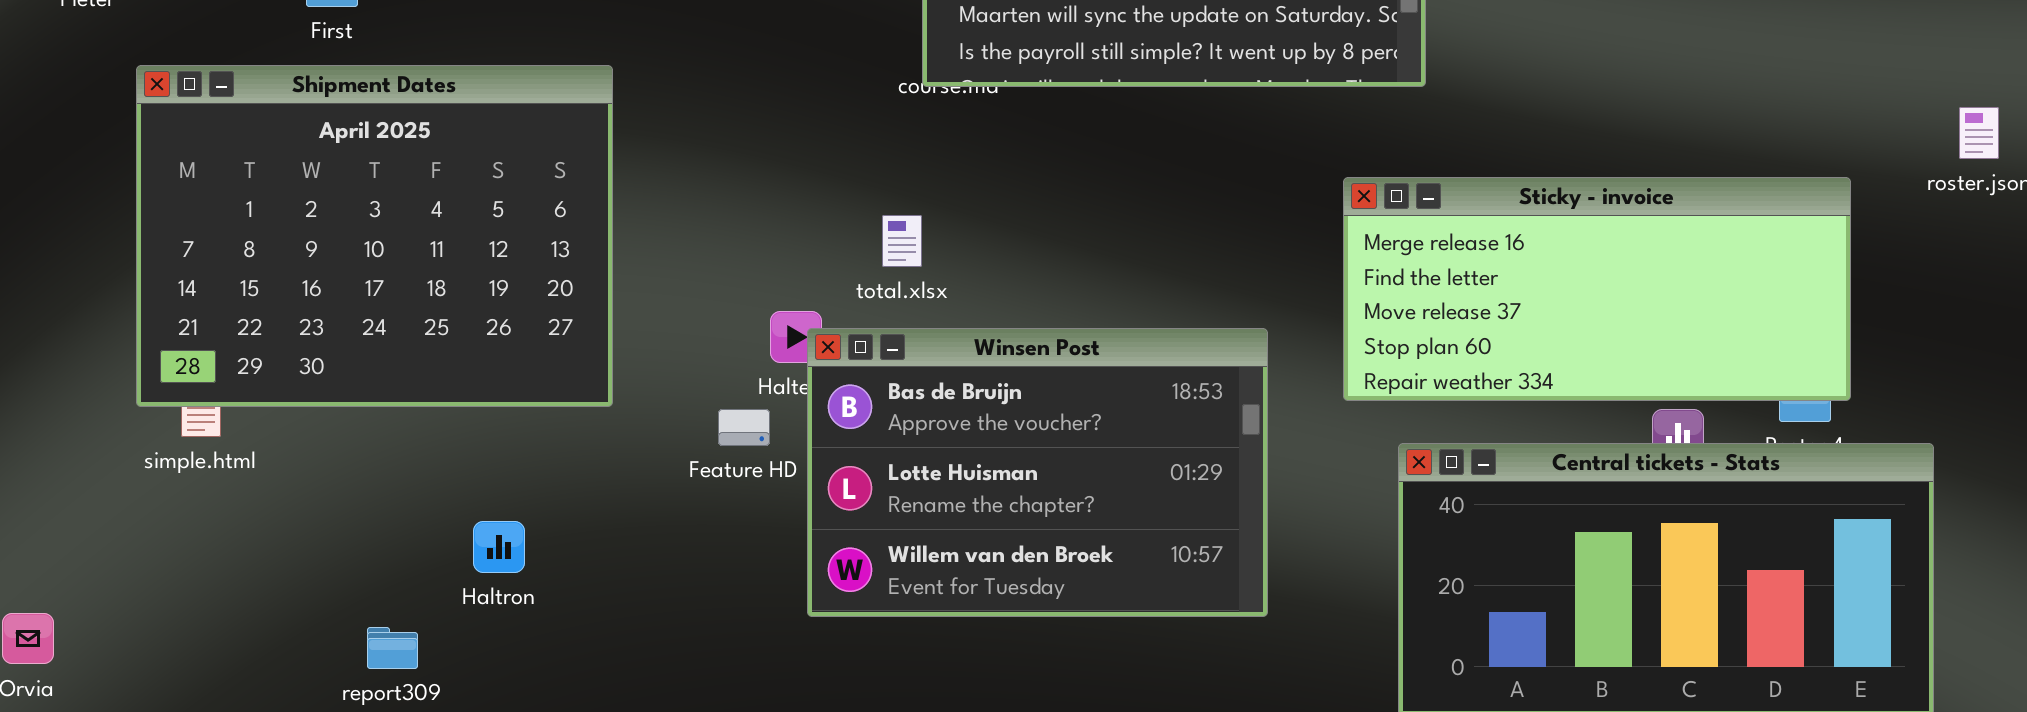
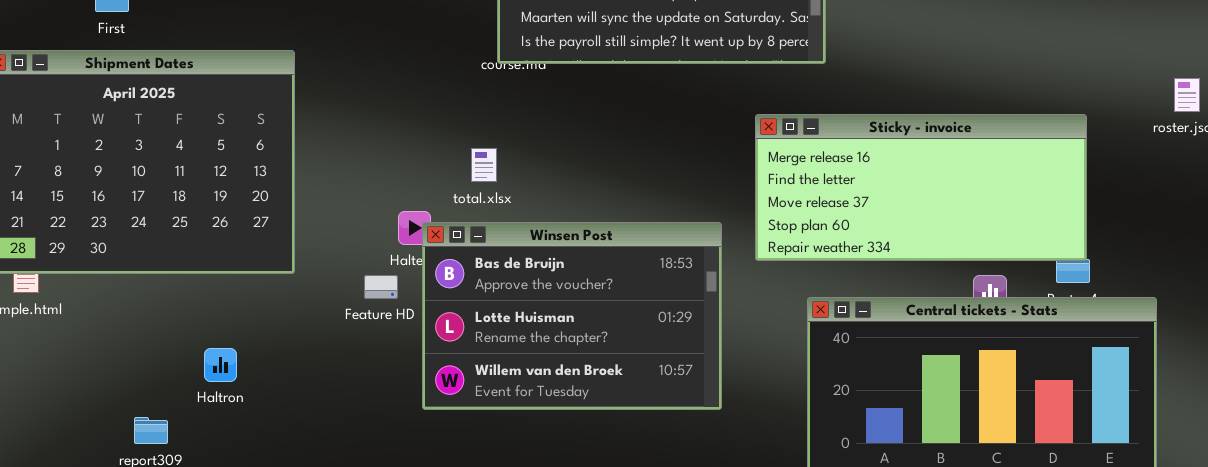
Sticky - invoice: [1343,177,1851,401] -> [755,114,1087,261], moved

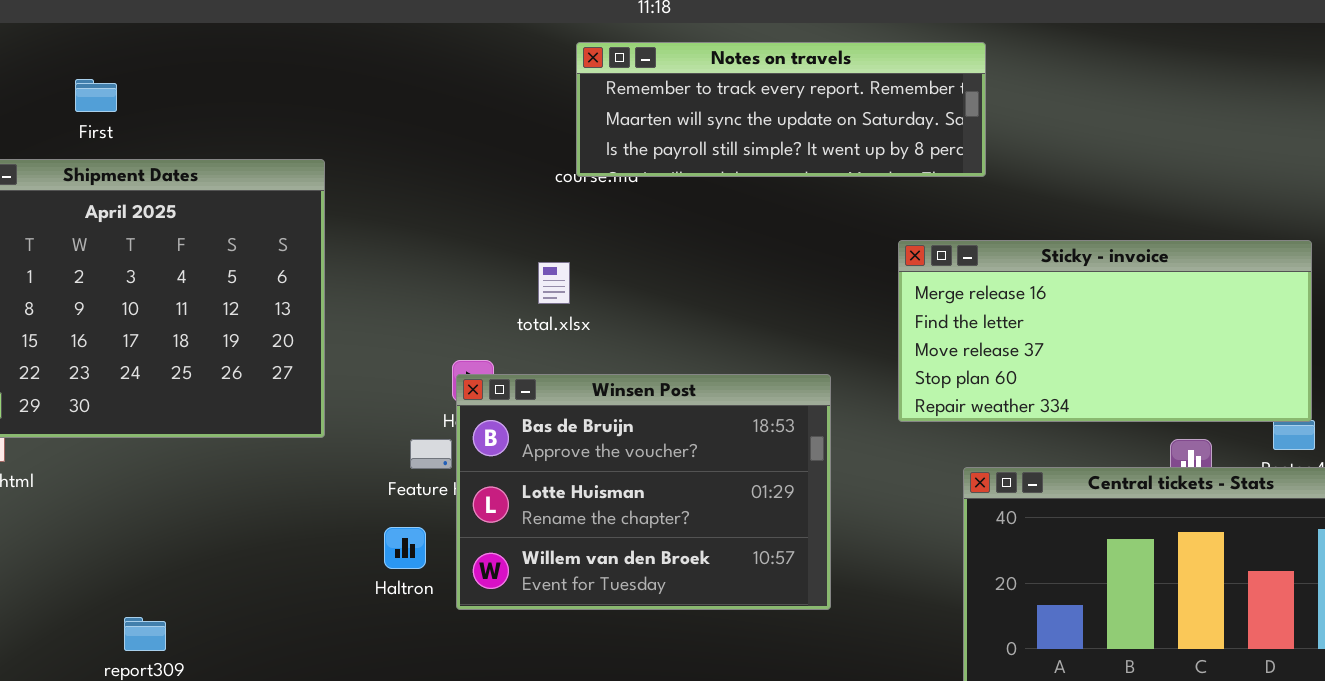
total.xlsx: [471,148,497,182] -> [538,262,570,304], moved
Winsen Post: [422,222,722,410] -> [456,374,831,610], moved
Haltron: [204,348,237,382] -> [384,527,426,569], moved

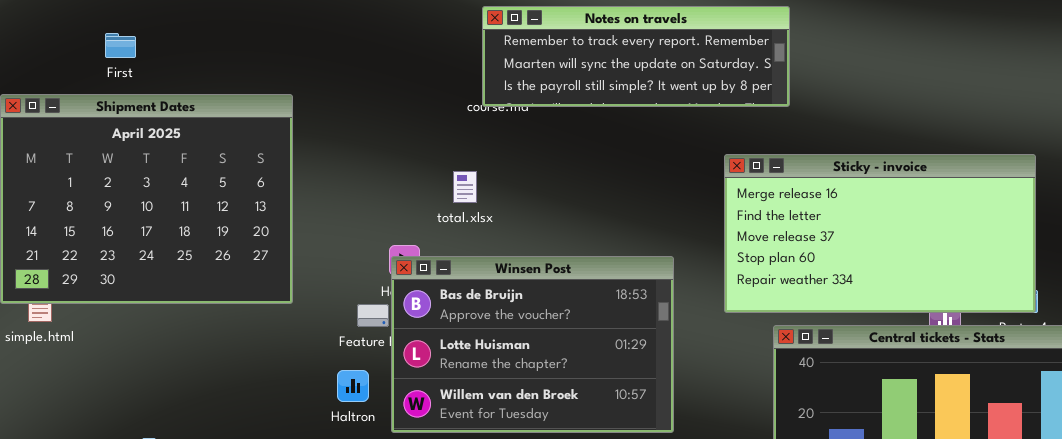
Sticky - invoice: [898,240,1312,422] -> [724,154,1036,313], resized

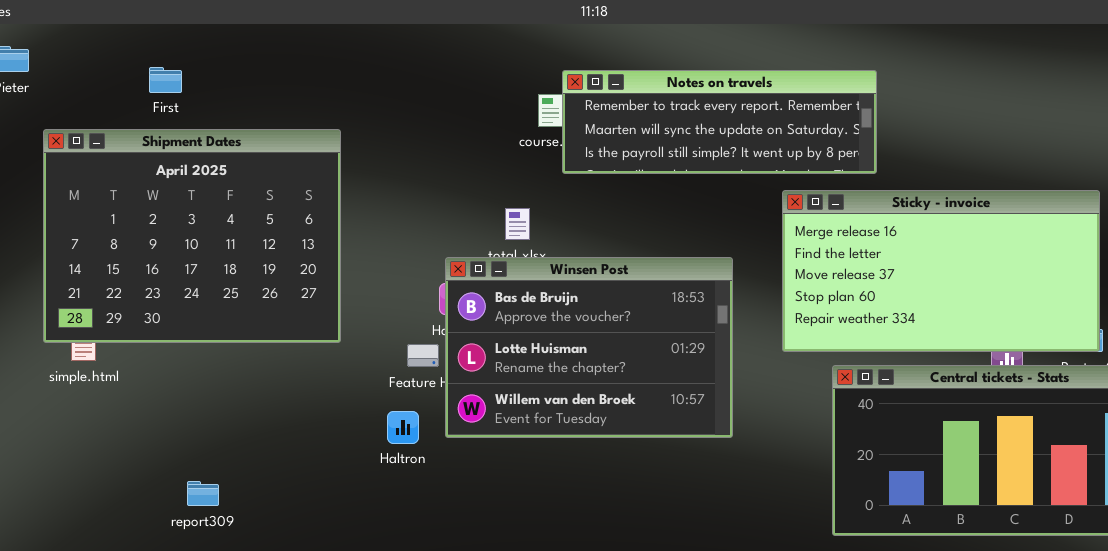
Notes on travels: [482,6,790,107] -> [562,70,877,174], moved
Winsen Post: [391,256,674,433] -> [445,257,733,438], moved

